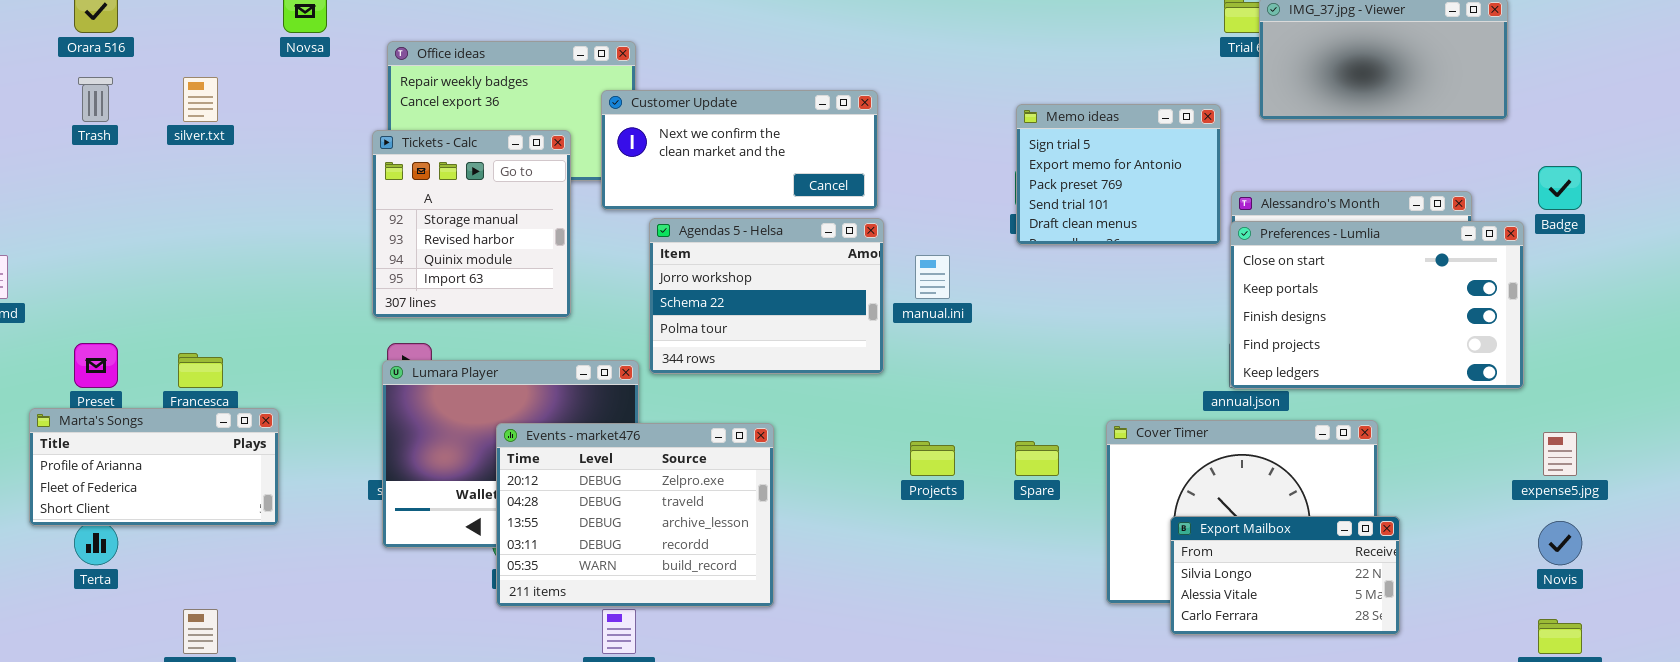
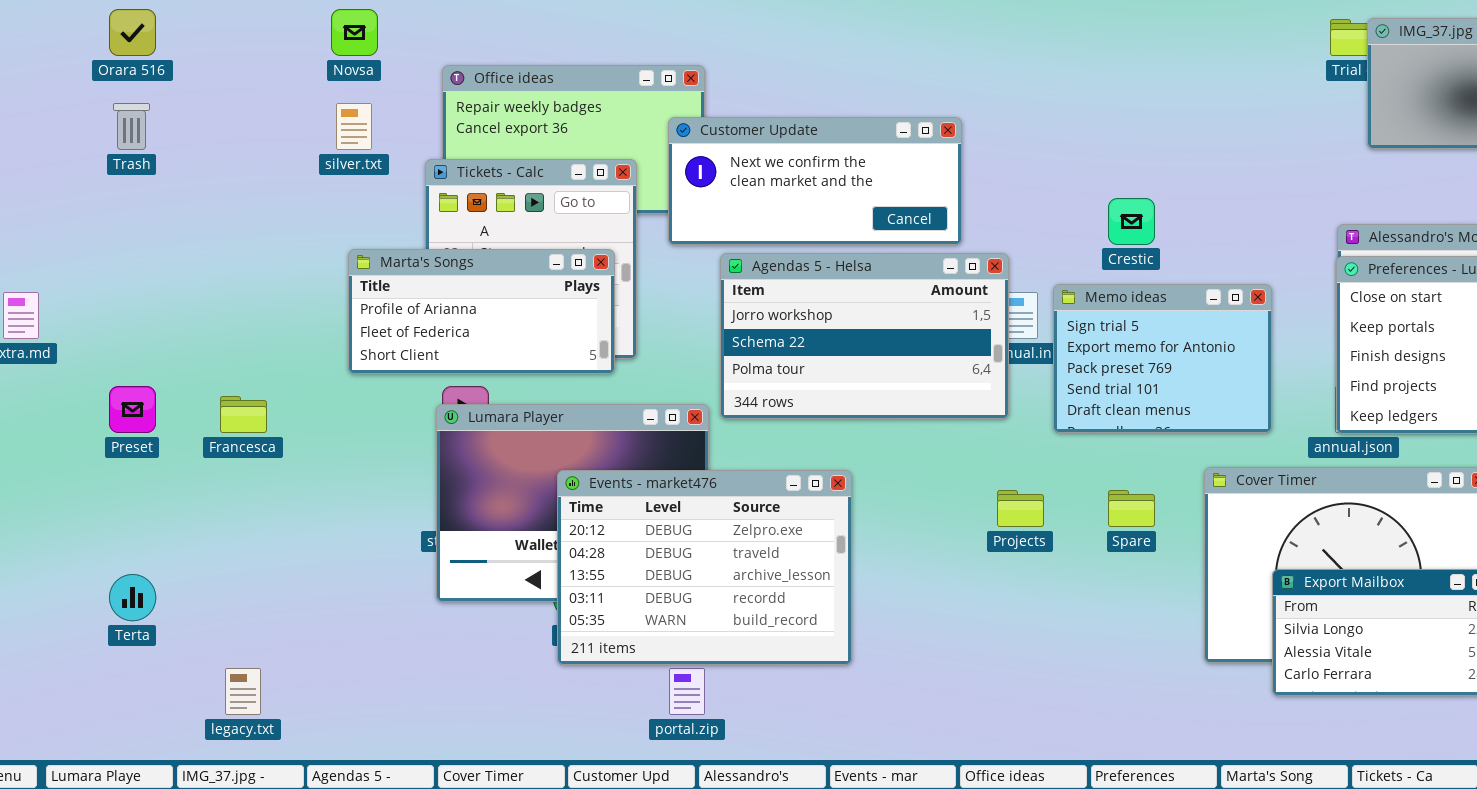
silver.txt: [183,77,218,122] -> [336,103,372,150], moved
Memo ideas: [1016,104,1221,245] -> [1053,284,1272,433], moved
Agendas 5 - Helsa: [649,218,884,374] -> [720,253,1009,419], resized
Marta's Songs: [29,408,279,526] -> [348,249,615,374], moved

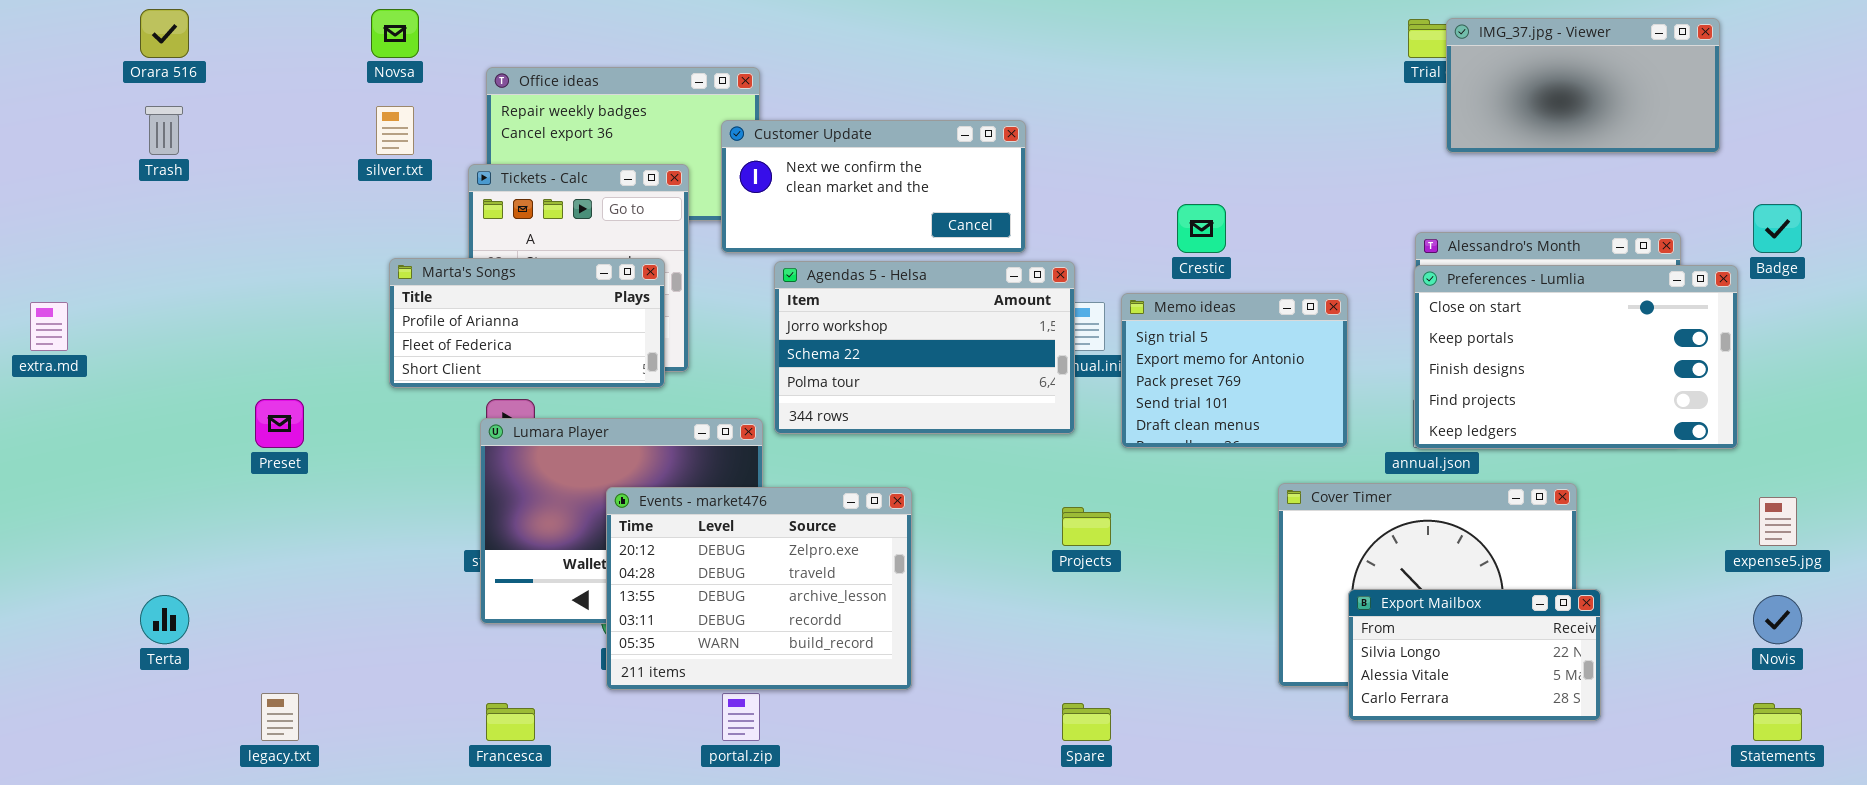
Preset: [109,386,156,433] -> [255,399,304,448], moved
Francesca: [220,396,267,433] -> [486,703,535,741], moved
Spare: [1108,490,1155,527] -> [1062,703,1111,741], moved

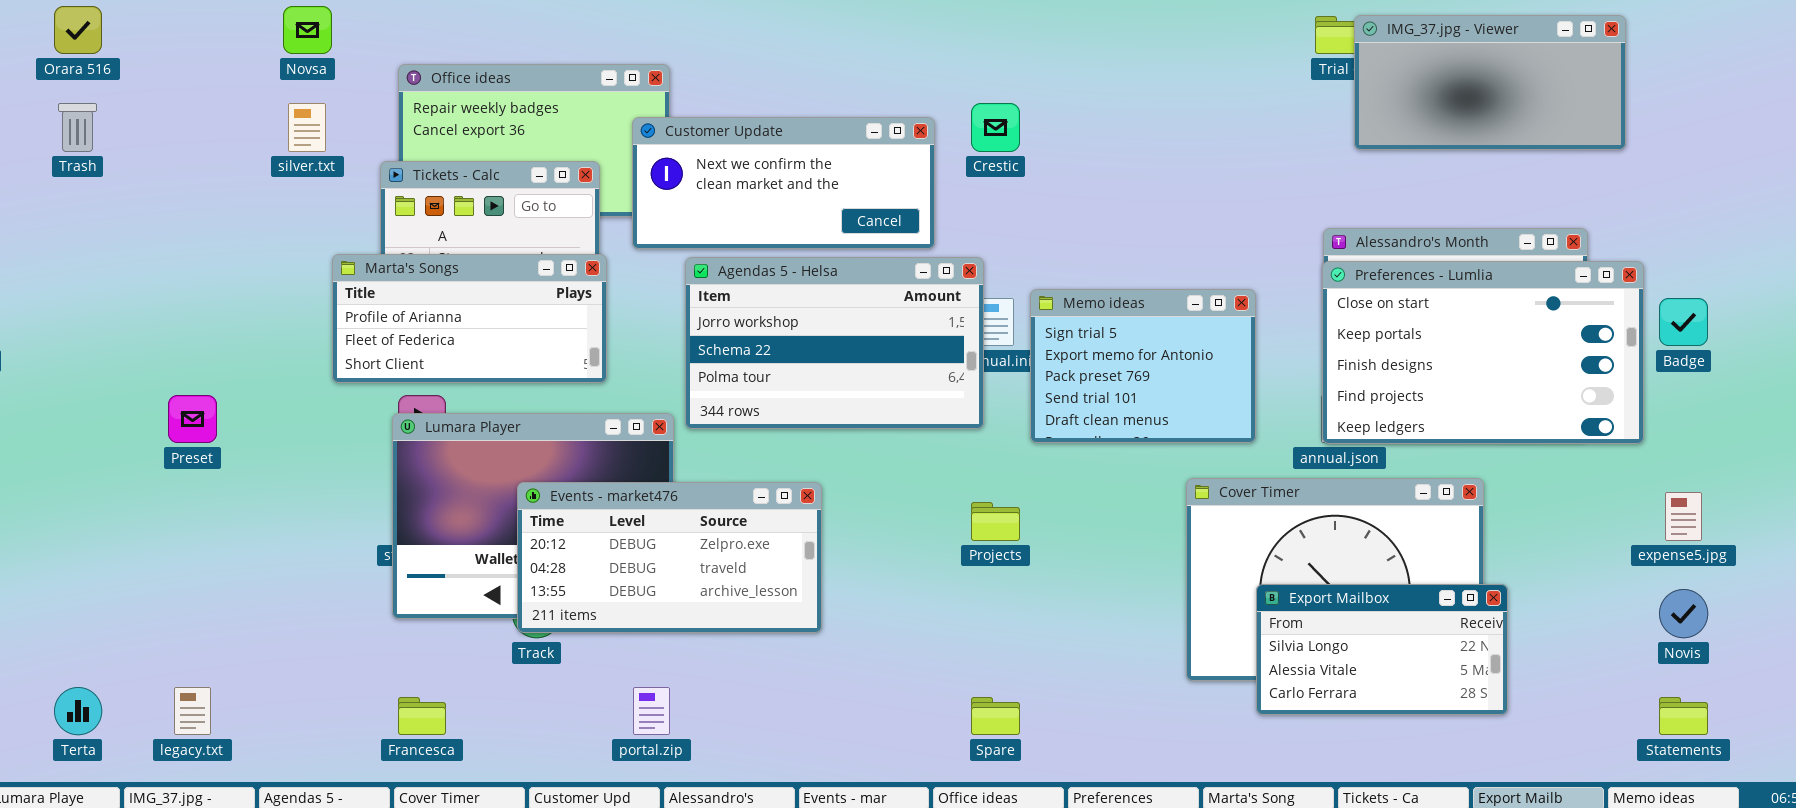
Crestic: [1177,204,1226,253] -> [971,103,1020,152], moved
Badge: [1753,204,1802,253] -> [1659,298,1708,346], moved
Marta's Songs: [389,258,665,388] -> [332,254,607,383], moved
Events - market476: [606,487,912,690] -> [517,482,822,633], resized
Terta: [140,595,189,644] -> [54,687,102,735], moved

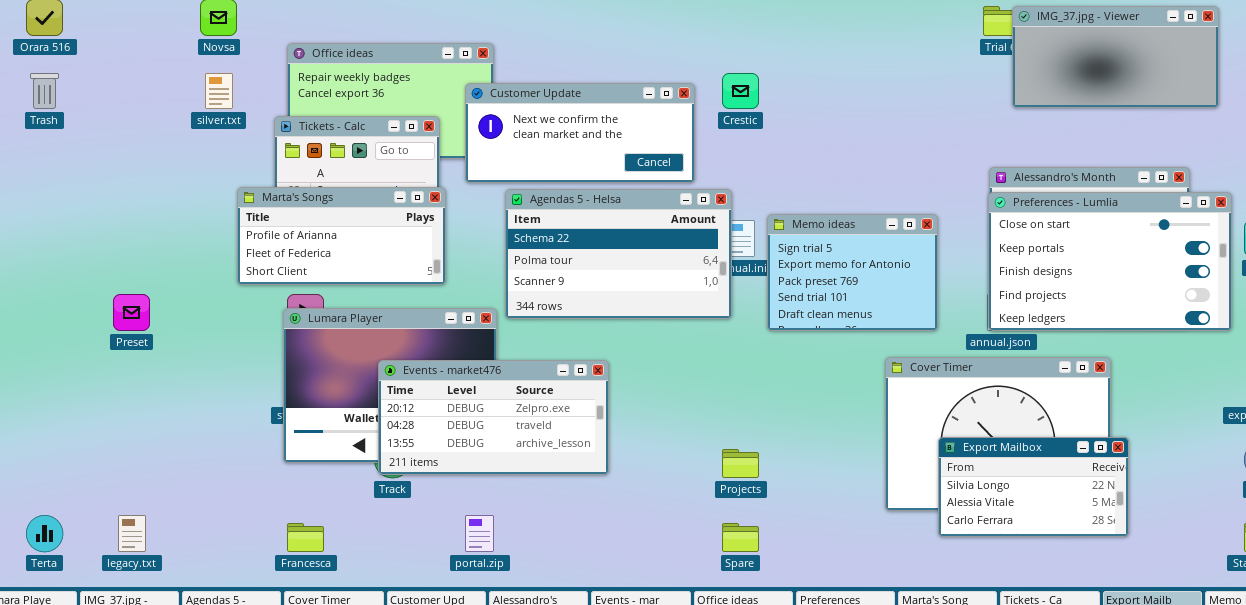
Agendas 5 - Helsa: [685,257,984,429] -> [505,189,732,319], scrolled down 1 row
Projects: [971,502,1020,541] -> [722,449,759,478], moved

